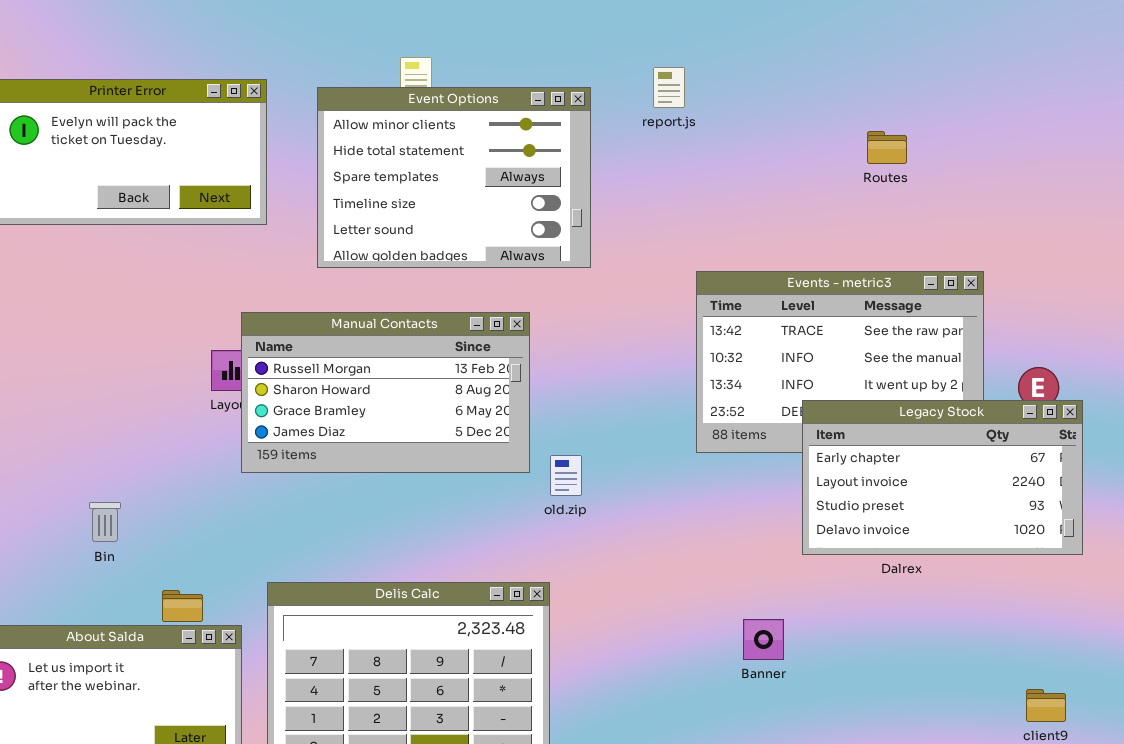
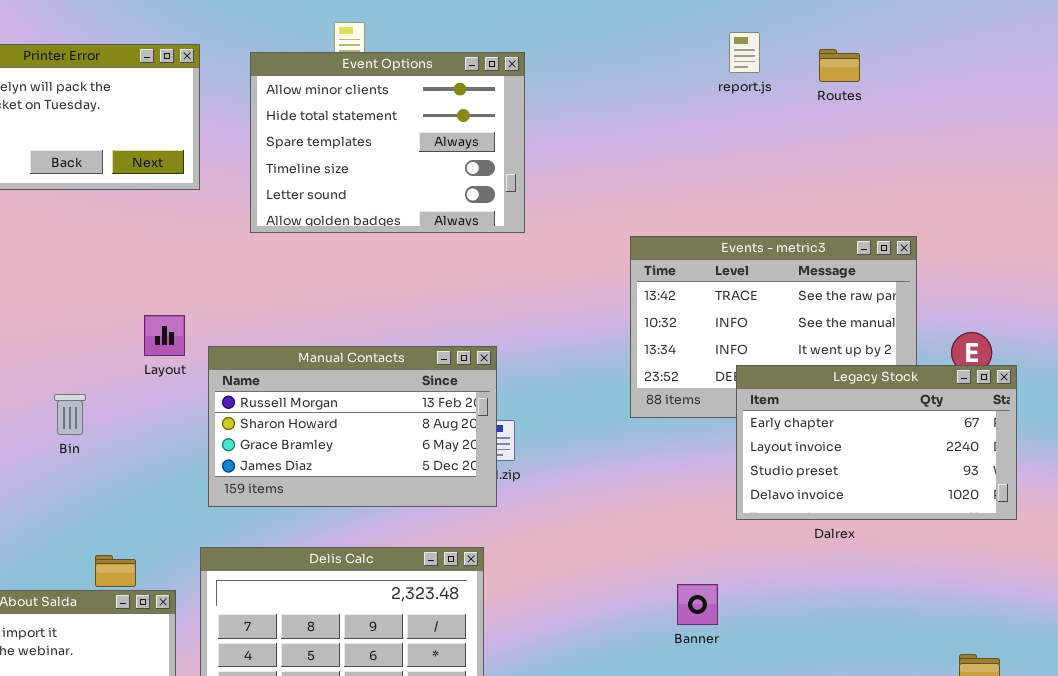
report.js: [653,67,685,108] -> [729,32,760,73], moved
Routes: [867,131,907,164] -> [819,49,860,82], moved
Manual Contacts: [241,312,530,473] -> [208,346,497,507], moved
Bin: [89,502,121,542] -> [54,394,86,435], moved

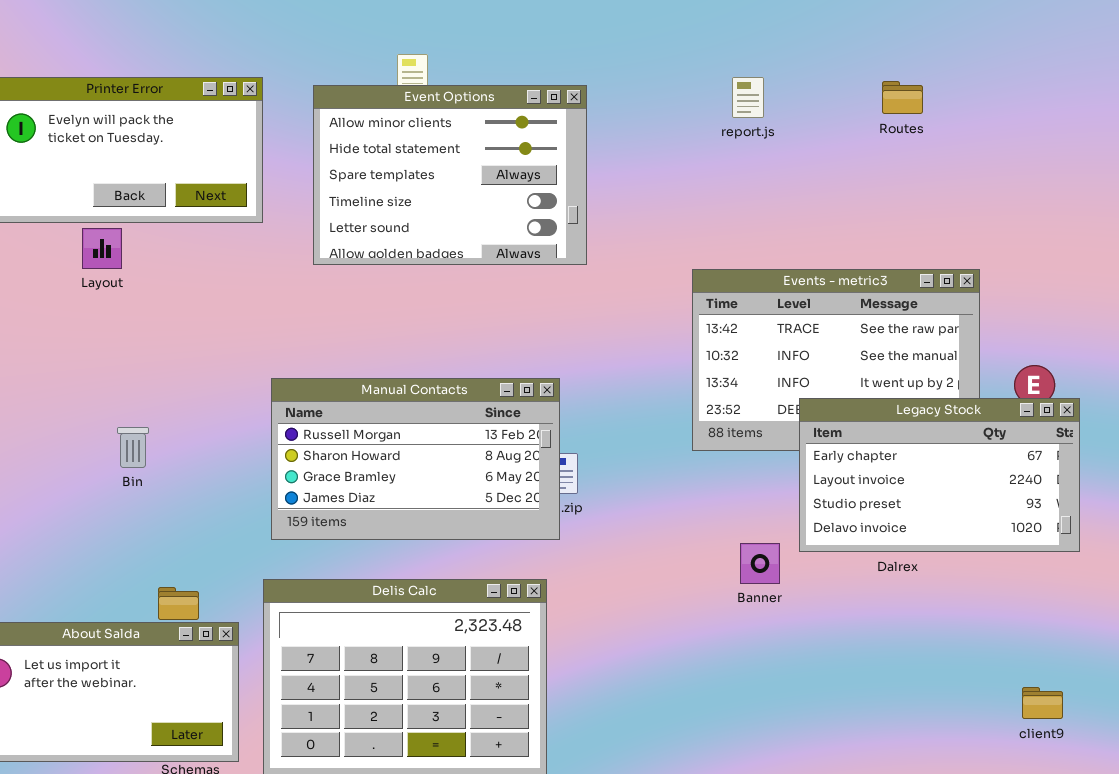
report.js: [729,32,760,73] -> [732,77,764,118], moved
Layout: [144,315,185,356] -> [82,228,122,269], moved
Banner: [677,584,718,625] -> [740,543,780,584], moved

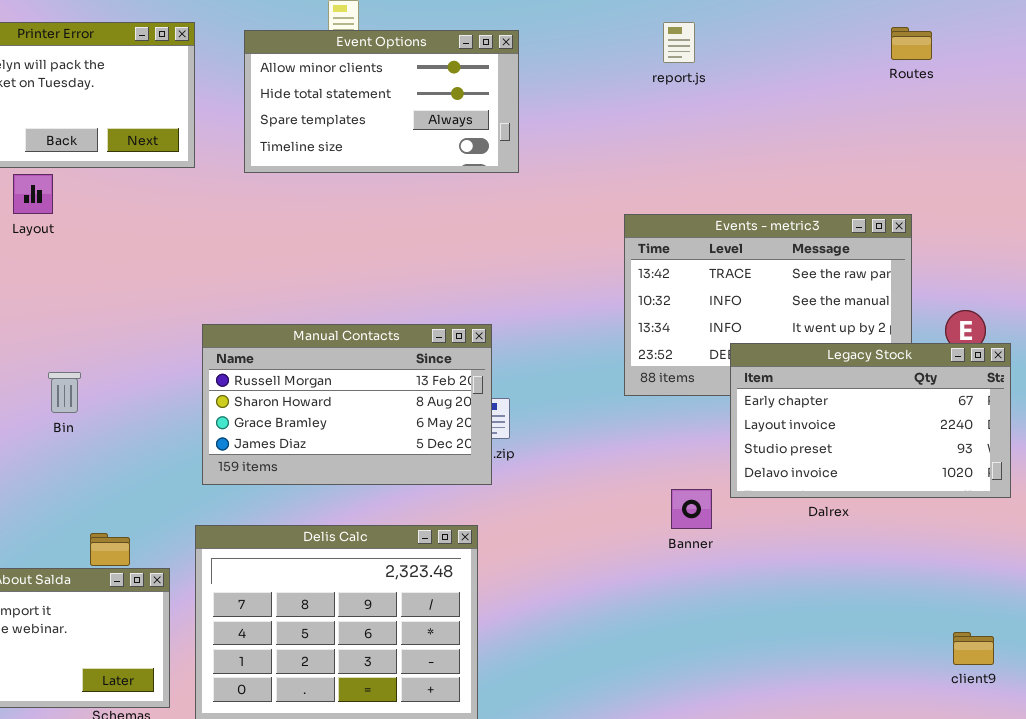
Routes: [882,81,923,114] -> [891,27,932,60], moved
Event Options: [313,85,587,265] -> [244,30,519,173], resized

